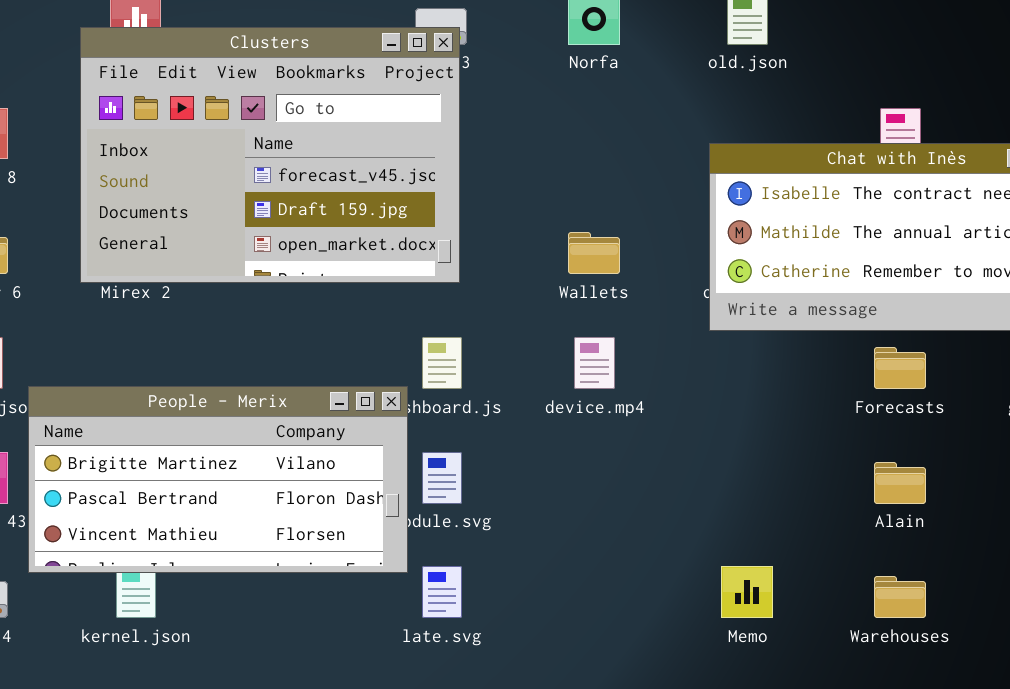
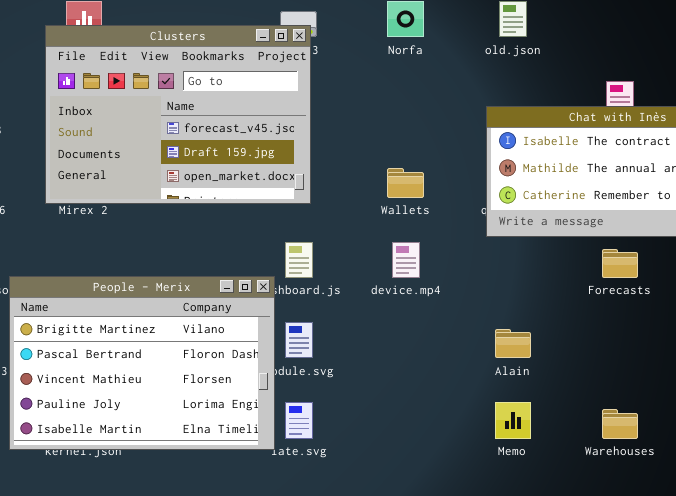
People - Merix: [28,386,408,573] -> [9,276,275,450], resized
Alain: [874,462,926,504] -> [495,329,531,358], moved

